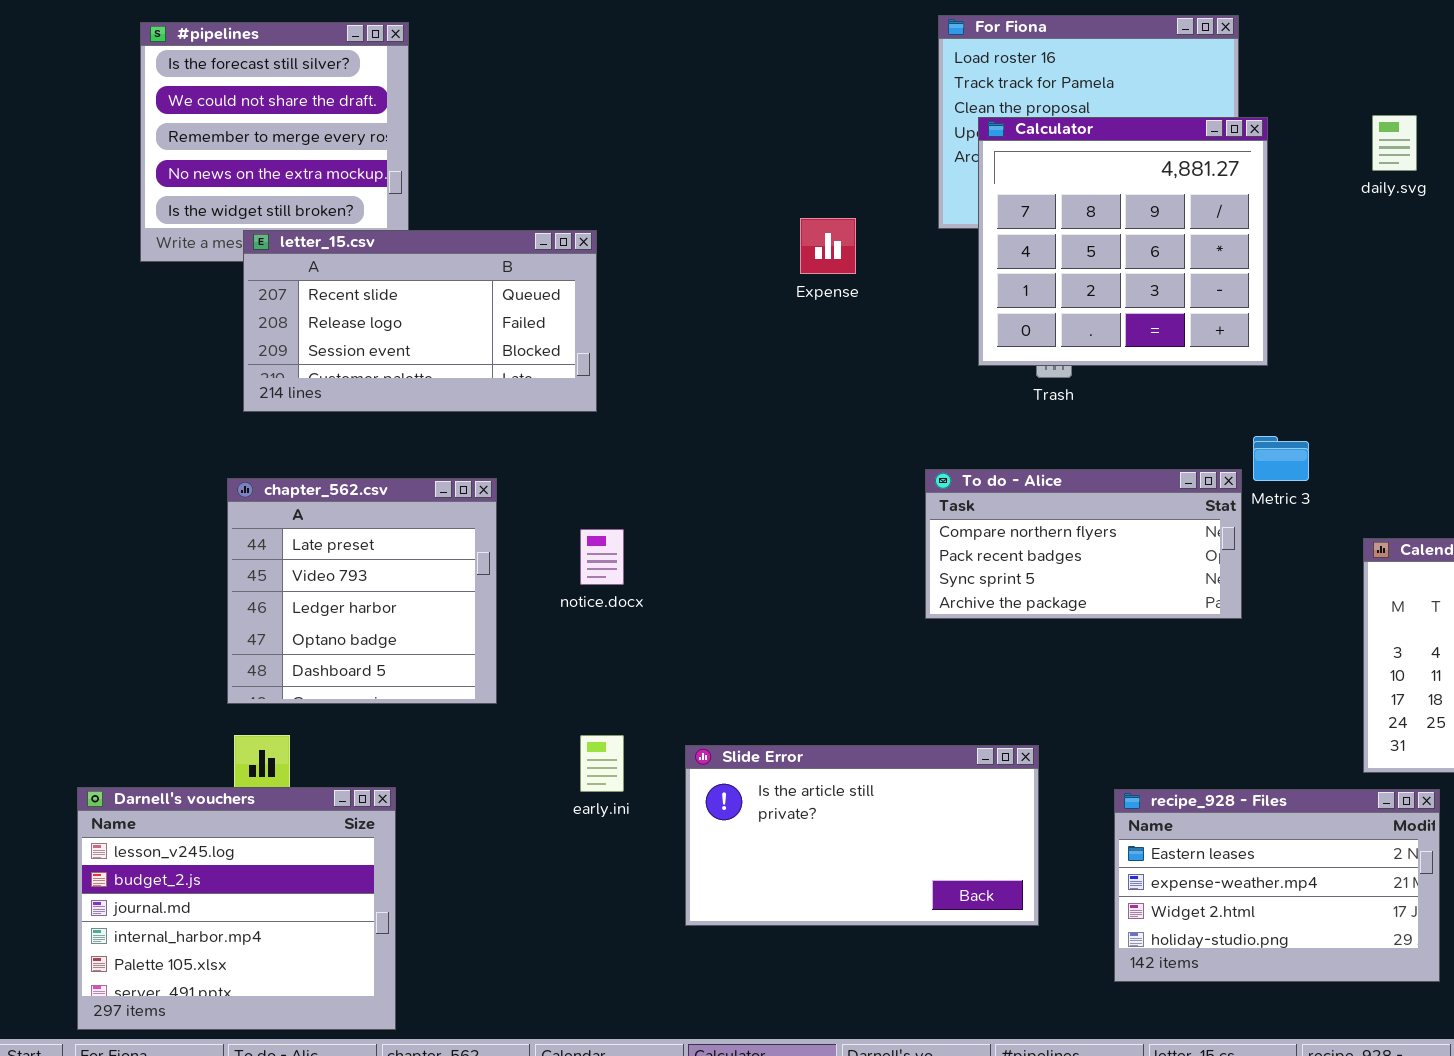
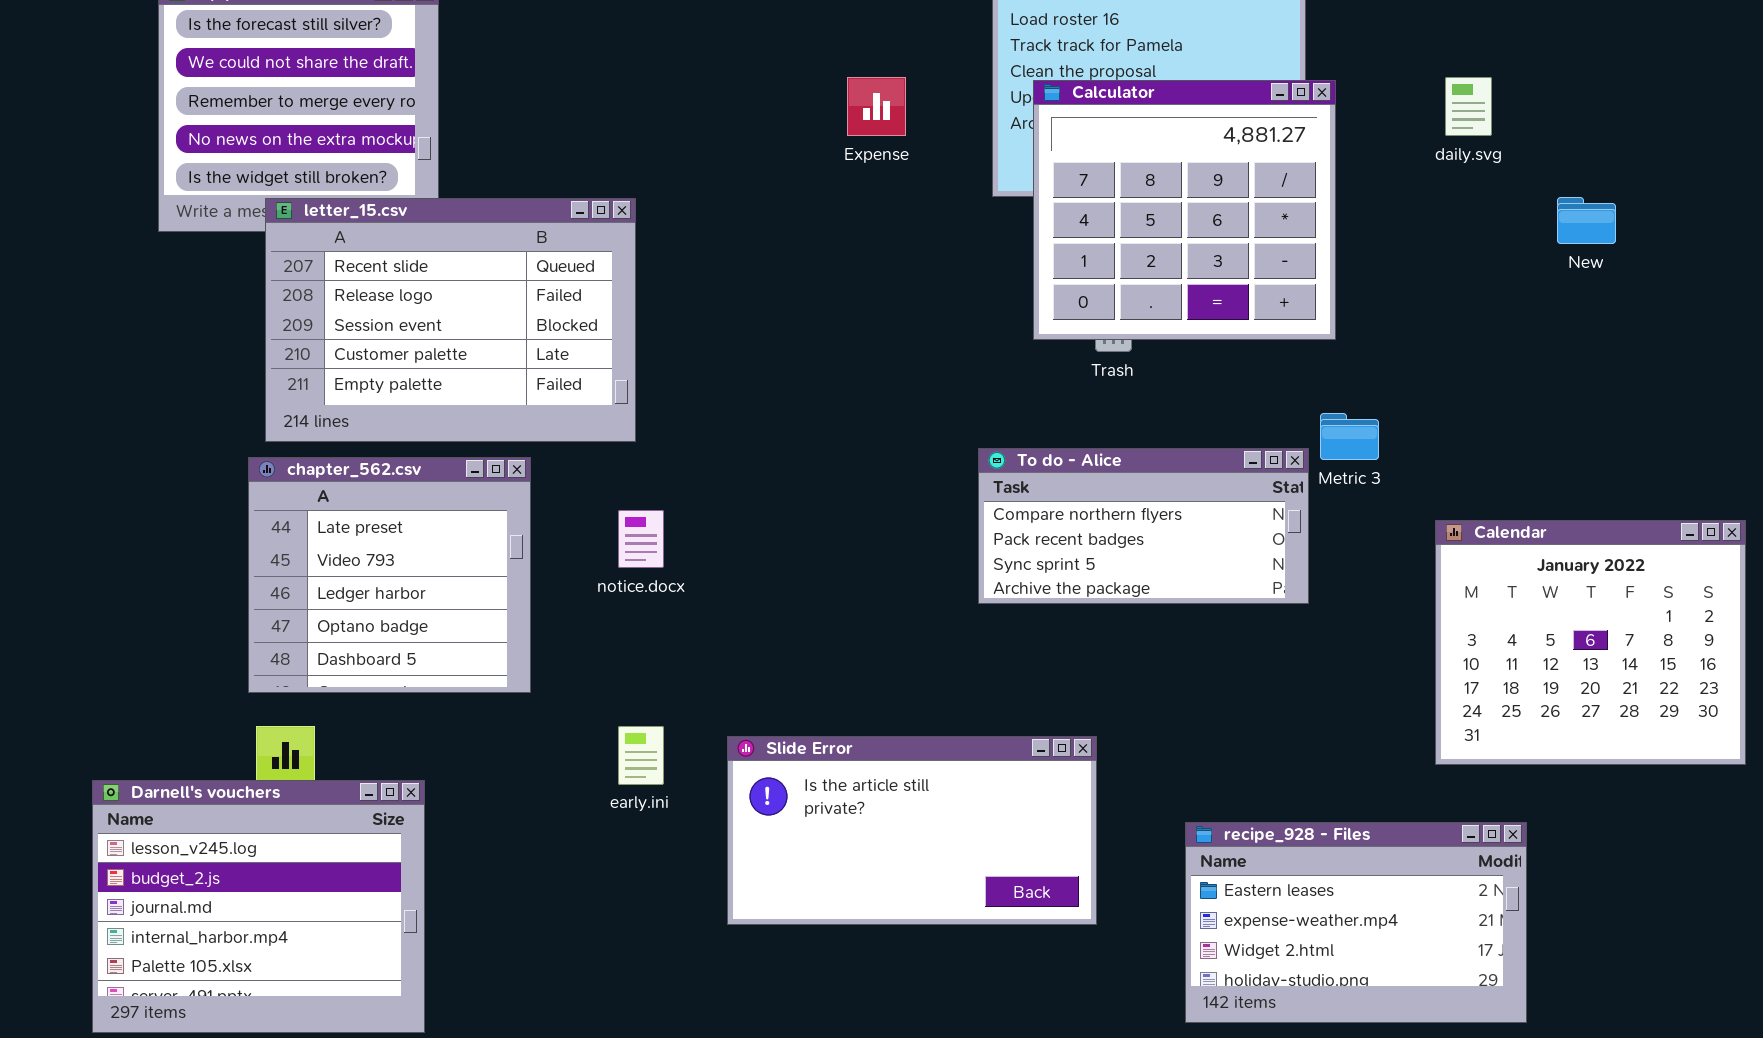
Expense: [800,218,856,274] -> [847,77,906,136], moved
letter_15.csv: [243,230,597,412] -> [265,198,636,442], resized
recipe_928 - Files: [1114,789,1440,982] -> [1185,822,1527,1023], moved

